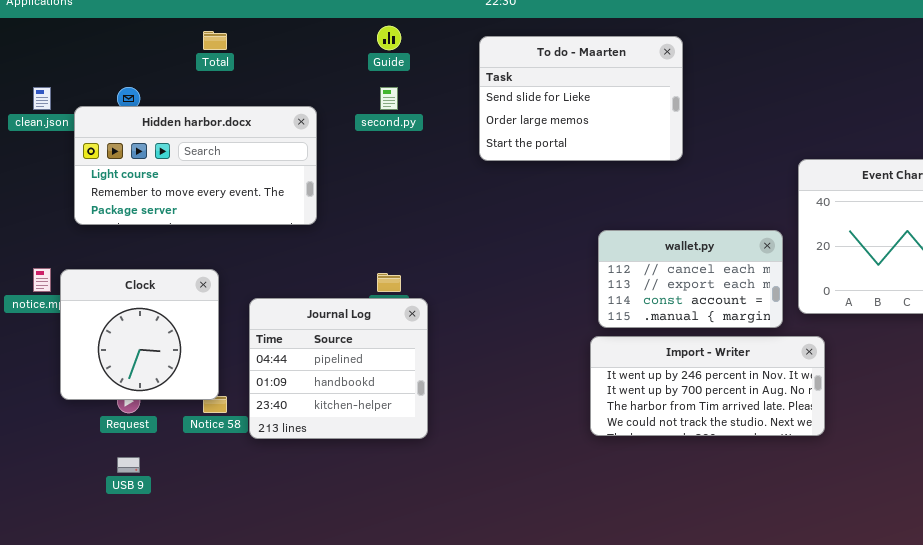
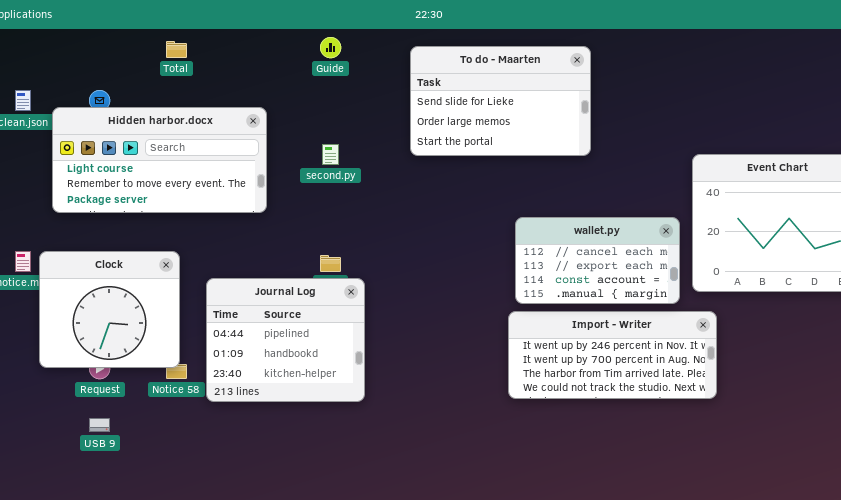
second.py: [380,87,398,110] -> [322,144,339,165], moved

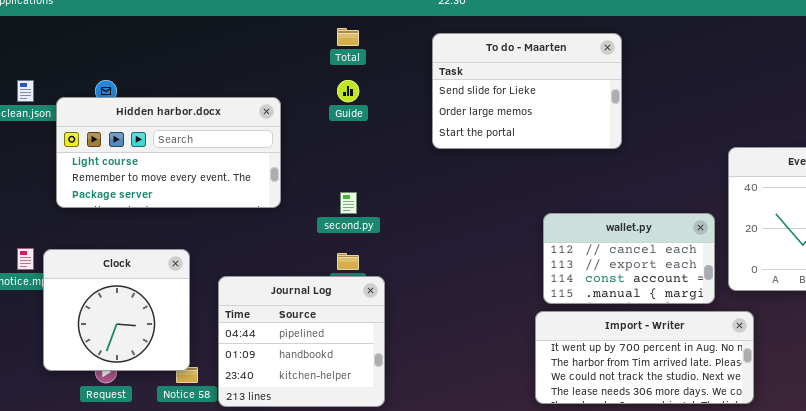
Guide: [320,37,341,58] -> [337,80,359,102], moved
Total: [166,41,187,58] -> [337,28,359,46], moved
second.py: [322,144,339,165] -> [340,192,357,214], moved
Import - Writer: [508,311,717,399] -> [535,311,754,404], scrolled down 1 row

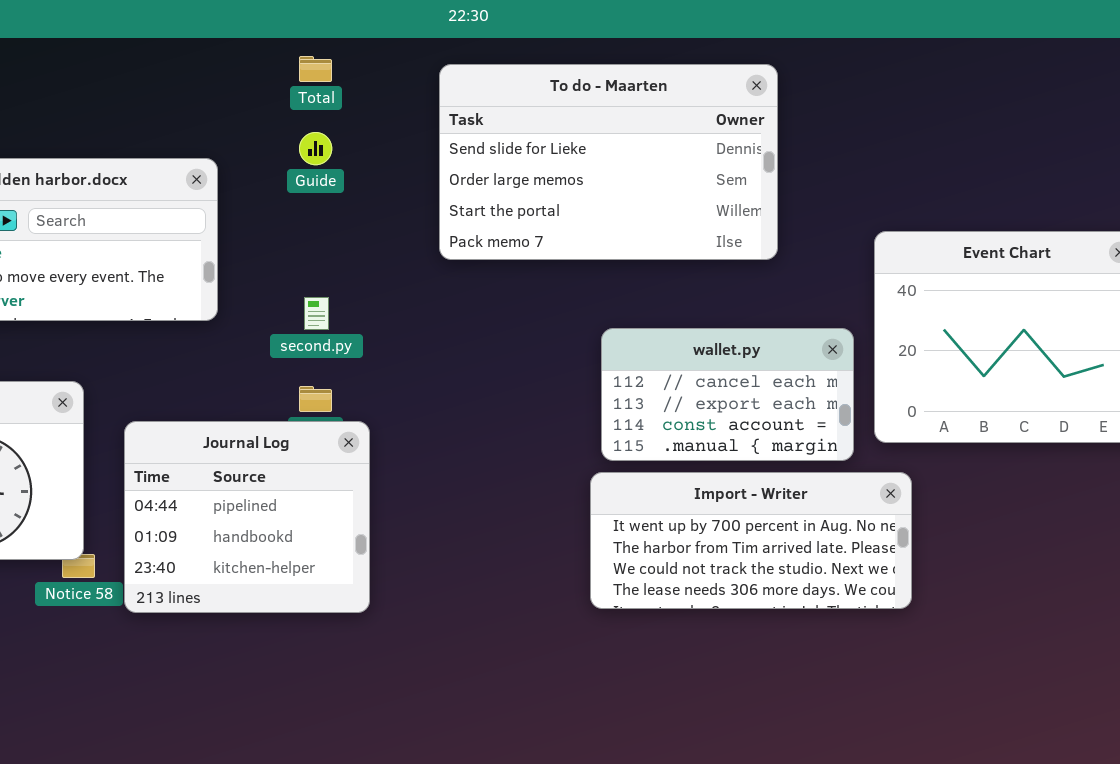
To do - Maarten: [432,33,622,149] -> [439,64,778,260], resized

